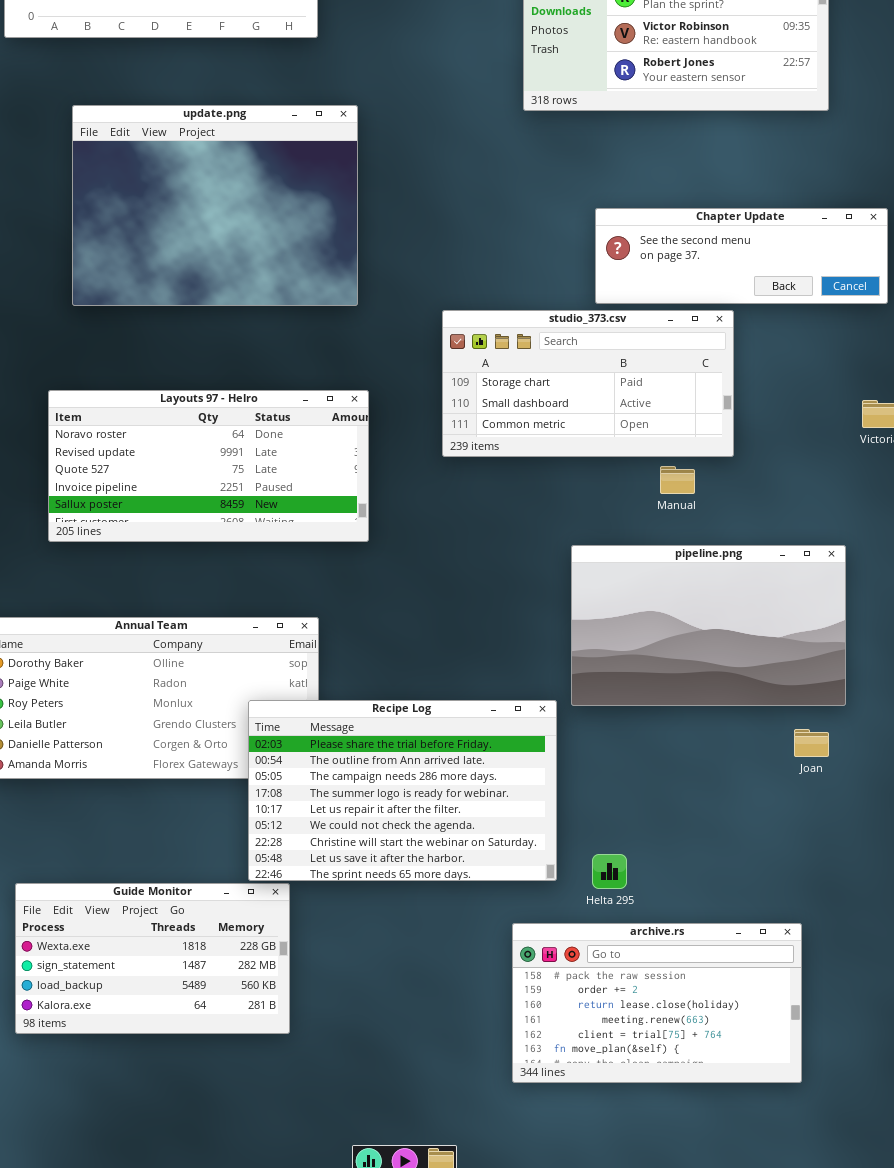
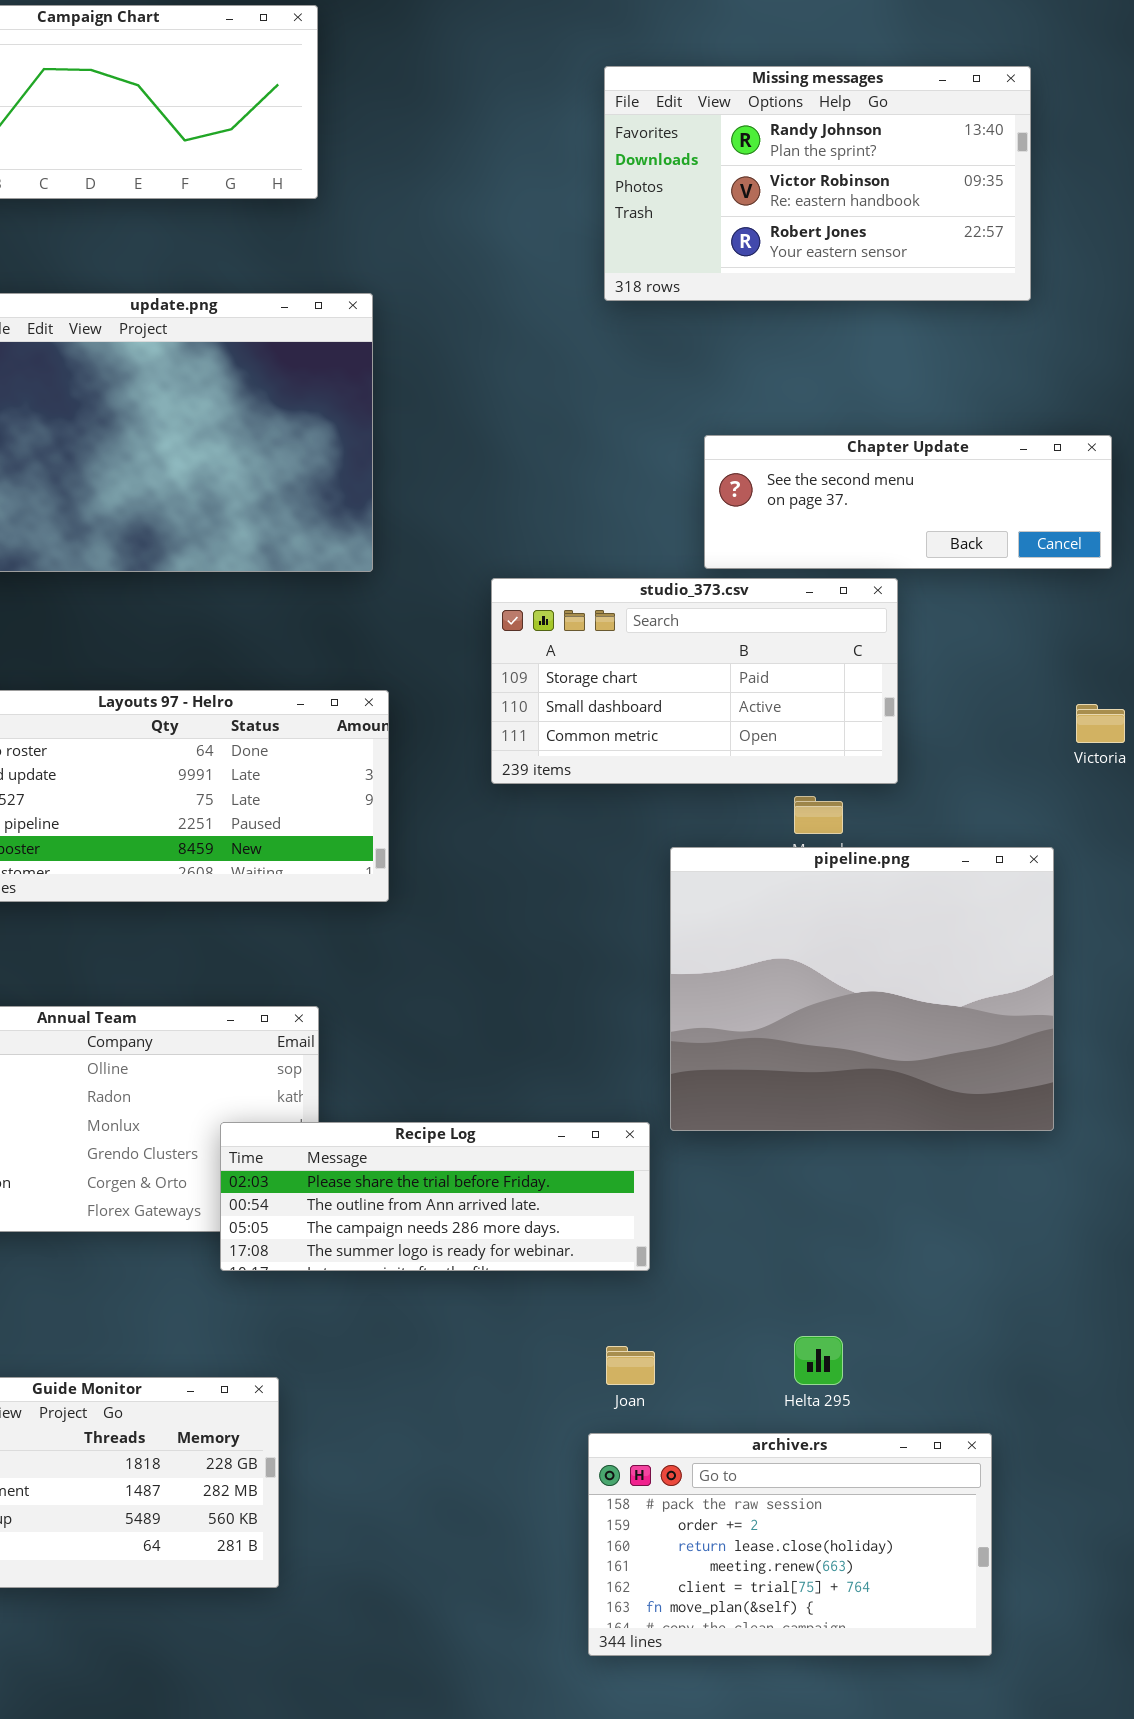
pipeline.png: [571,545,846,706] -> [670,847,1054,1131], resized
Recipe Log: [248,700,557,881] -> [220,1122,650,1271], resized
Joan: [794,729,829,757] -> [606,1346,655,1385], moved
Helta 295: [592,854,627,889] -> [794,1336,843,1385], moved

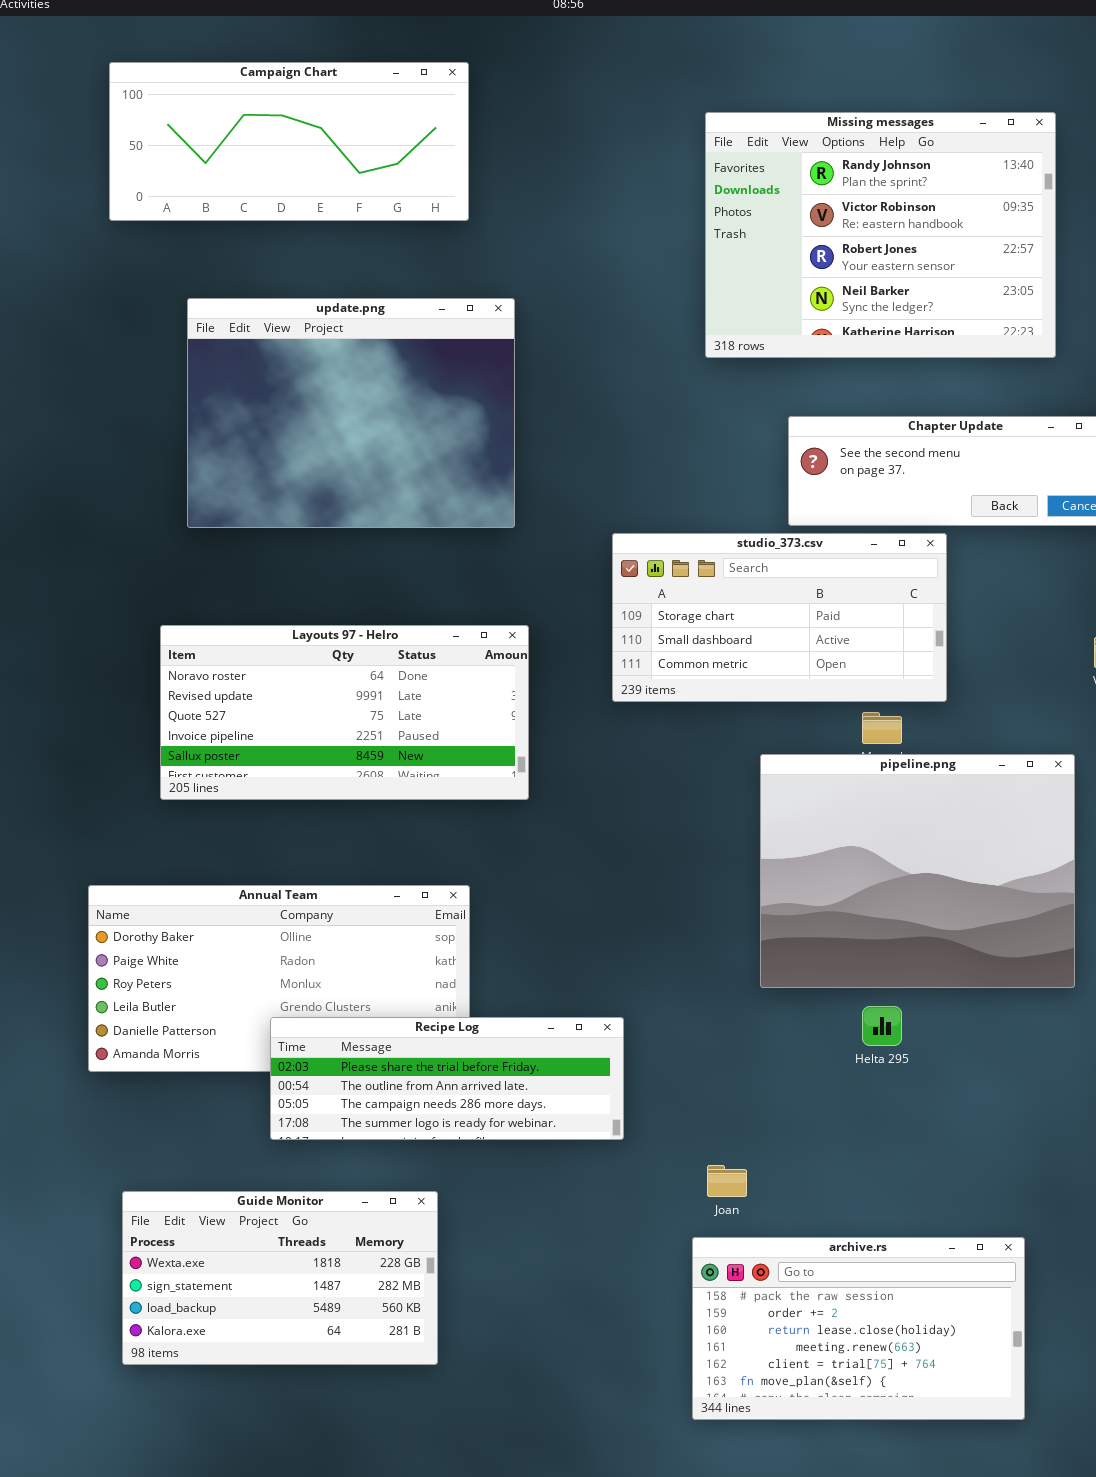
Missing messages: [604,66,1031,301] -> [705,112,1056,358], resized
Recipe Log: [220,1122,650,1271] -> [270,1017,624,1140], moved
Helta 295: [794,1336,843,1385] -> [862,1006,902,1046], moved

